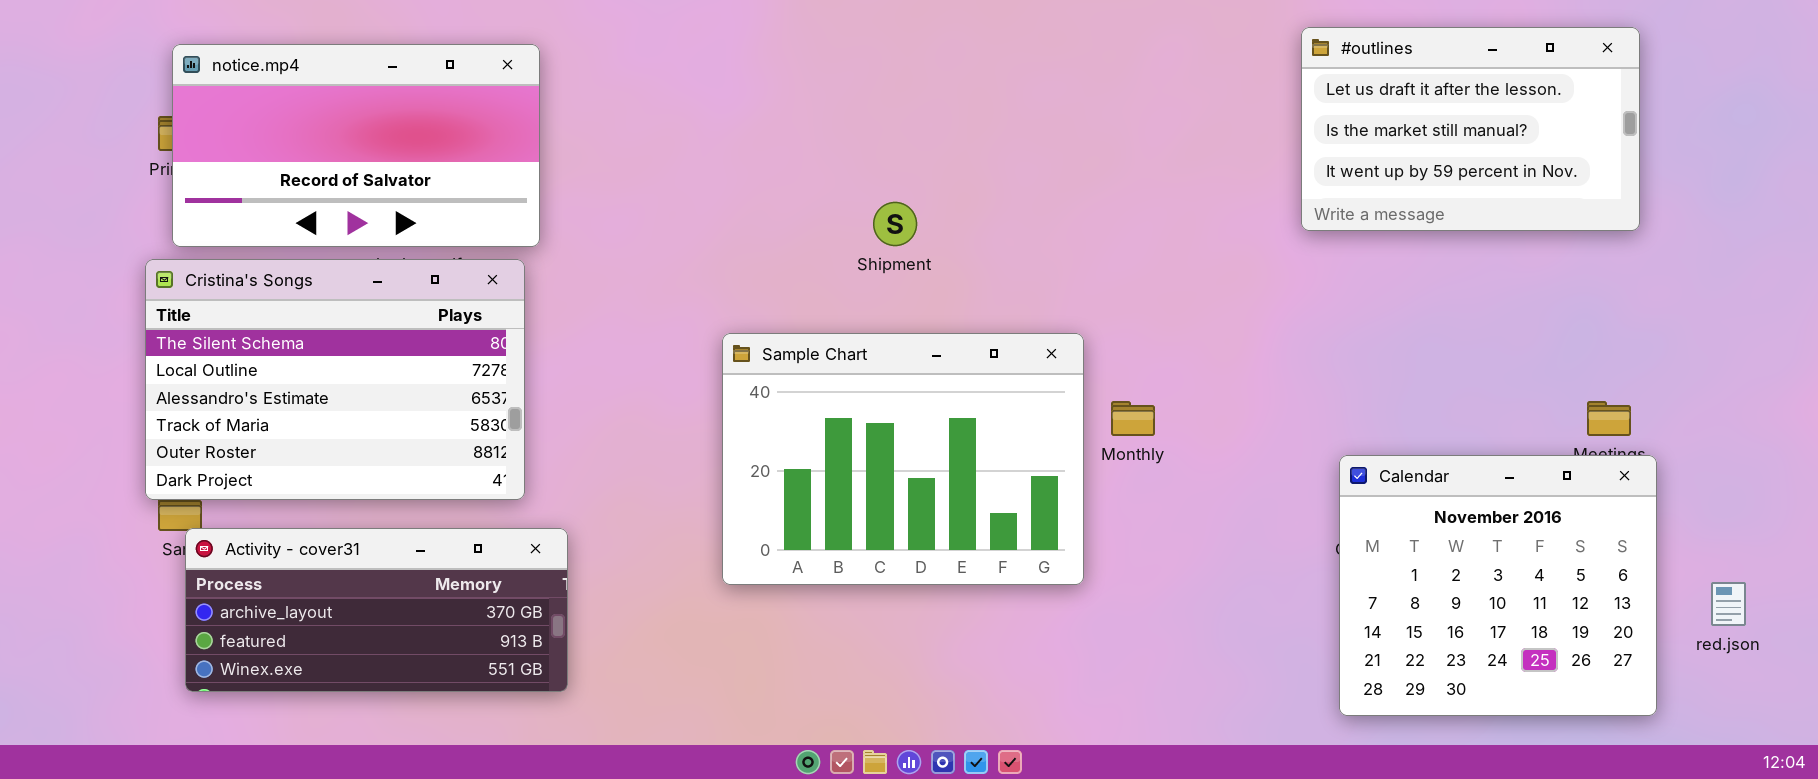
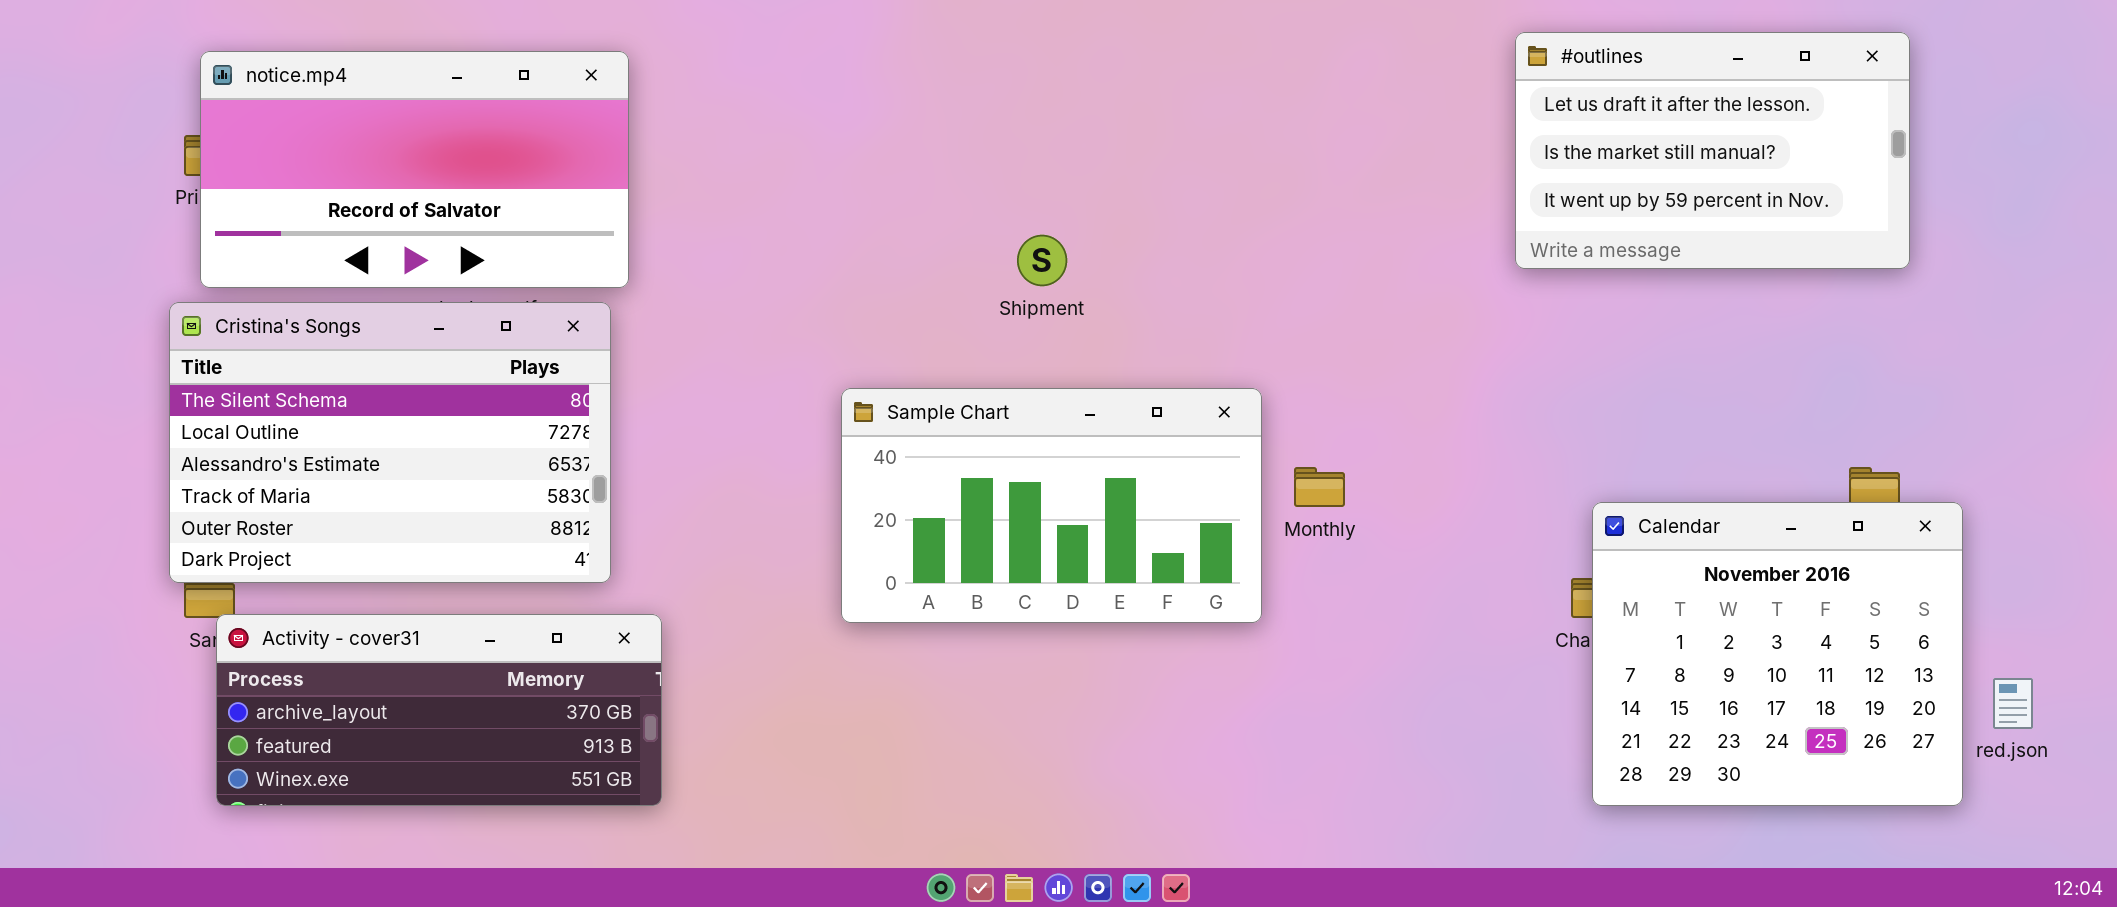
Sample Chart: [722,333,1084,585] -> [841,388,1262,623], resized
Calendar: [1339,455,1657,716] -> [1592,502,1963,806], moved

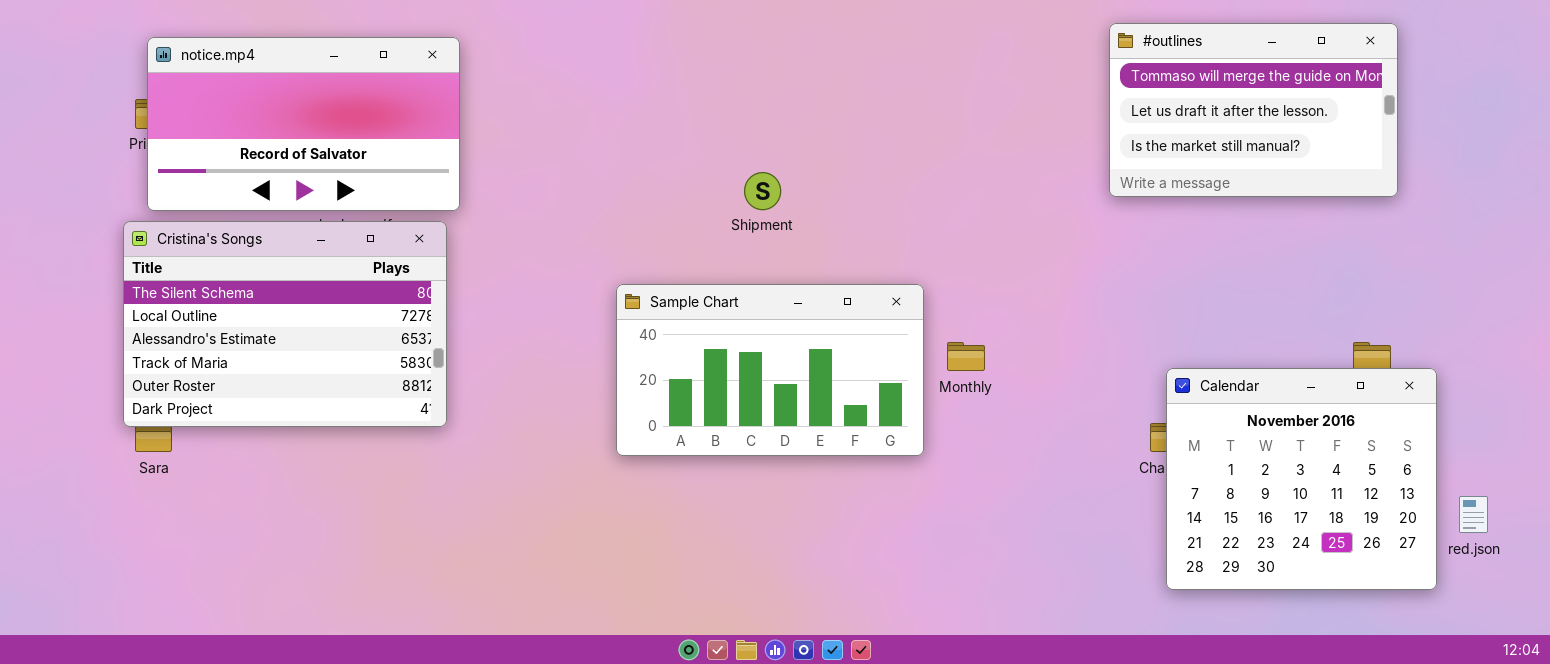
#outlines: [1515,32,1910,269] -> [1109,23,1398,197], scrolled up 1 row
Activity - cover31: [216,614,662,806] -> none, closed

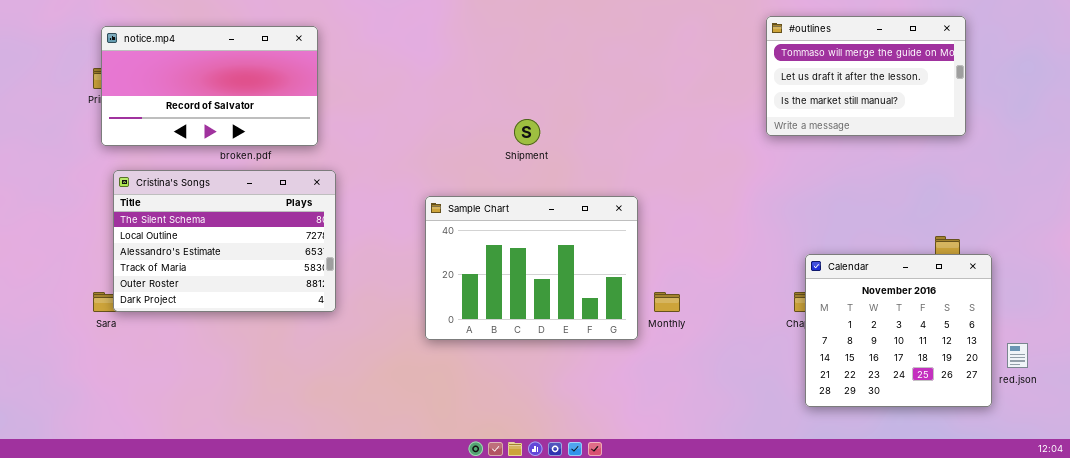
Cristina's Songs: [123,221,447,427] -> [113,170,336,312], moved
Sample Chart: [616,284,924,456] -> [425,196,638,340], resized
Monthly: [947,342,985,371] -> [654,292,680,312], moved

